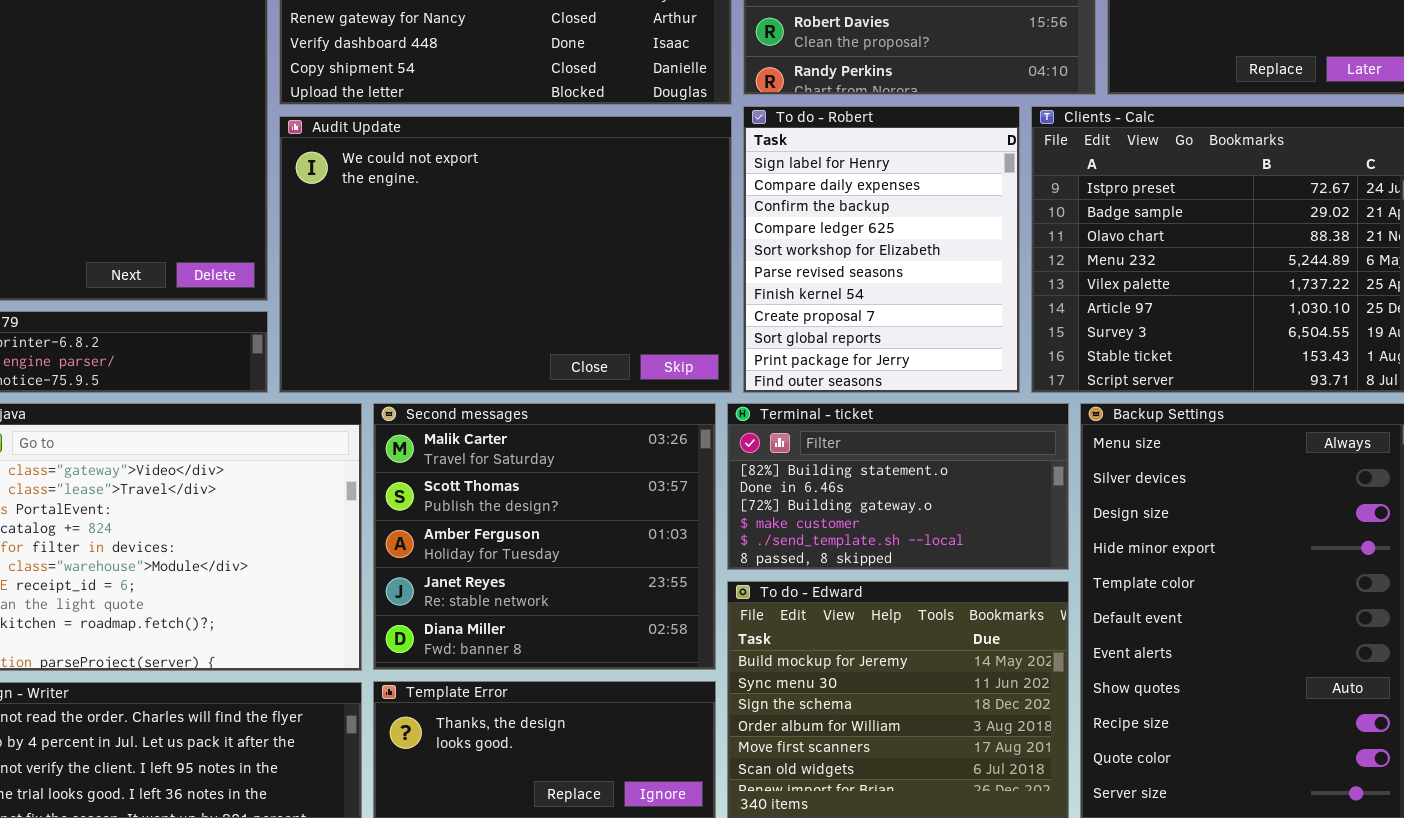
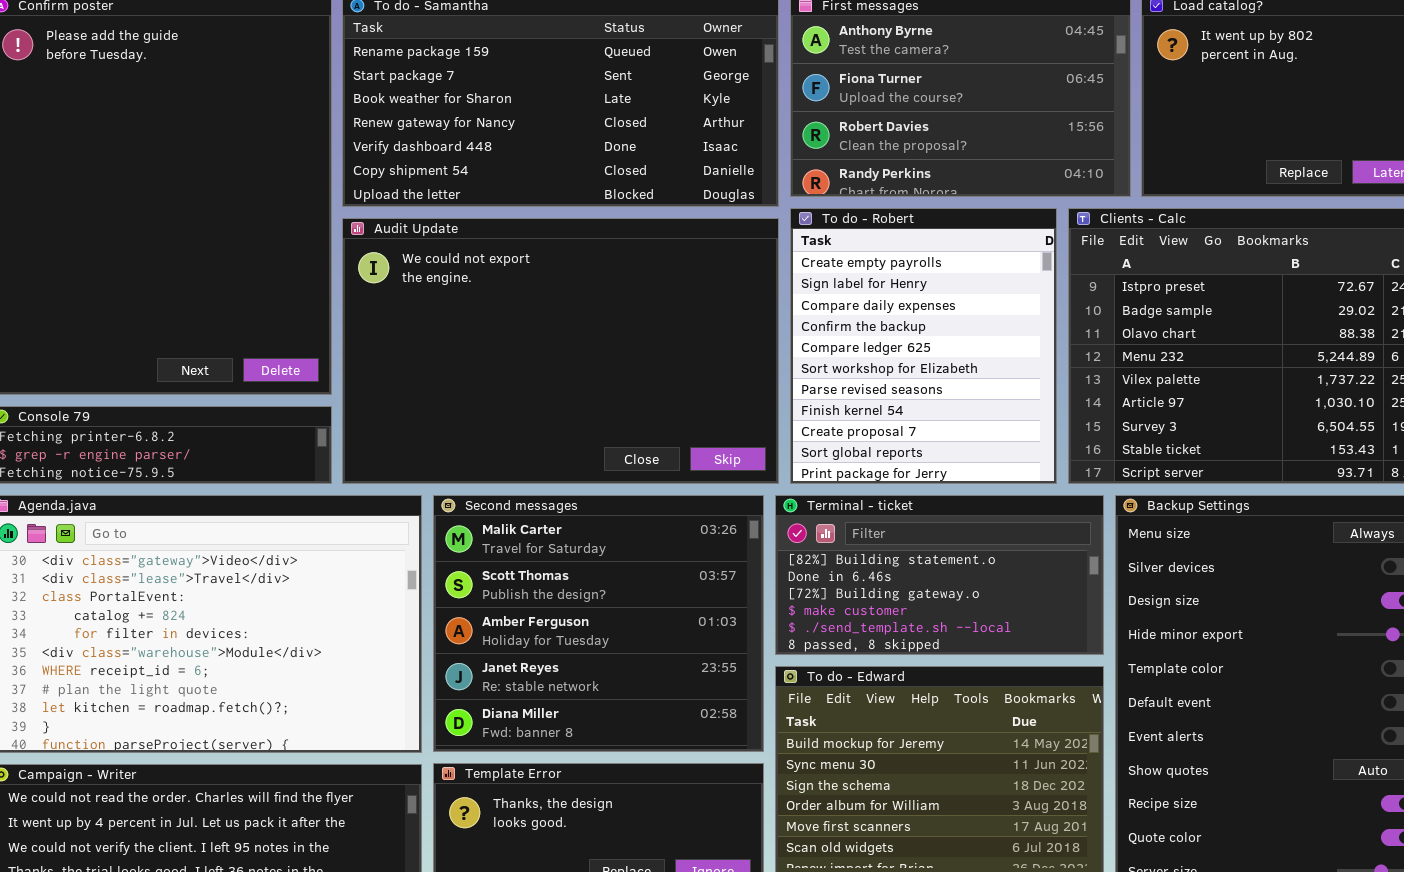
To do - Robert: [743,106,1020,393] -> [790,208,1057,484], scrolled up 1 row

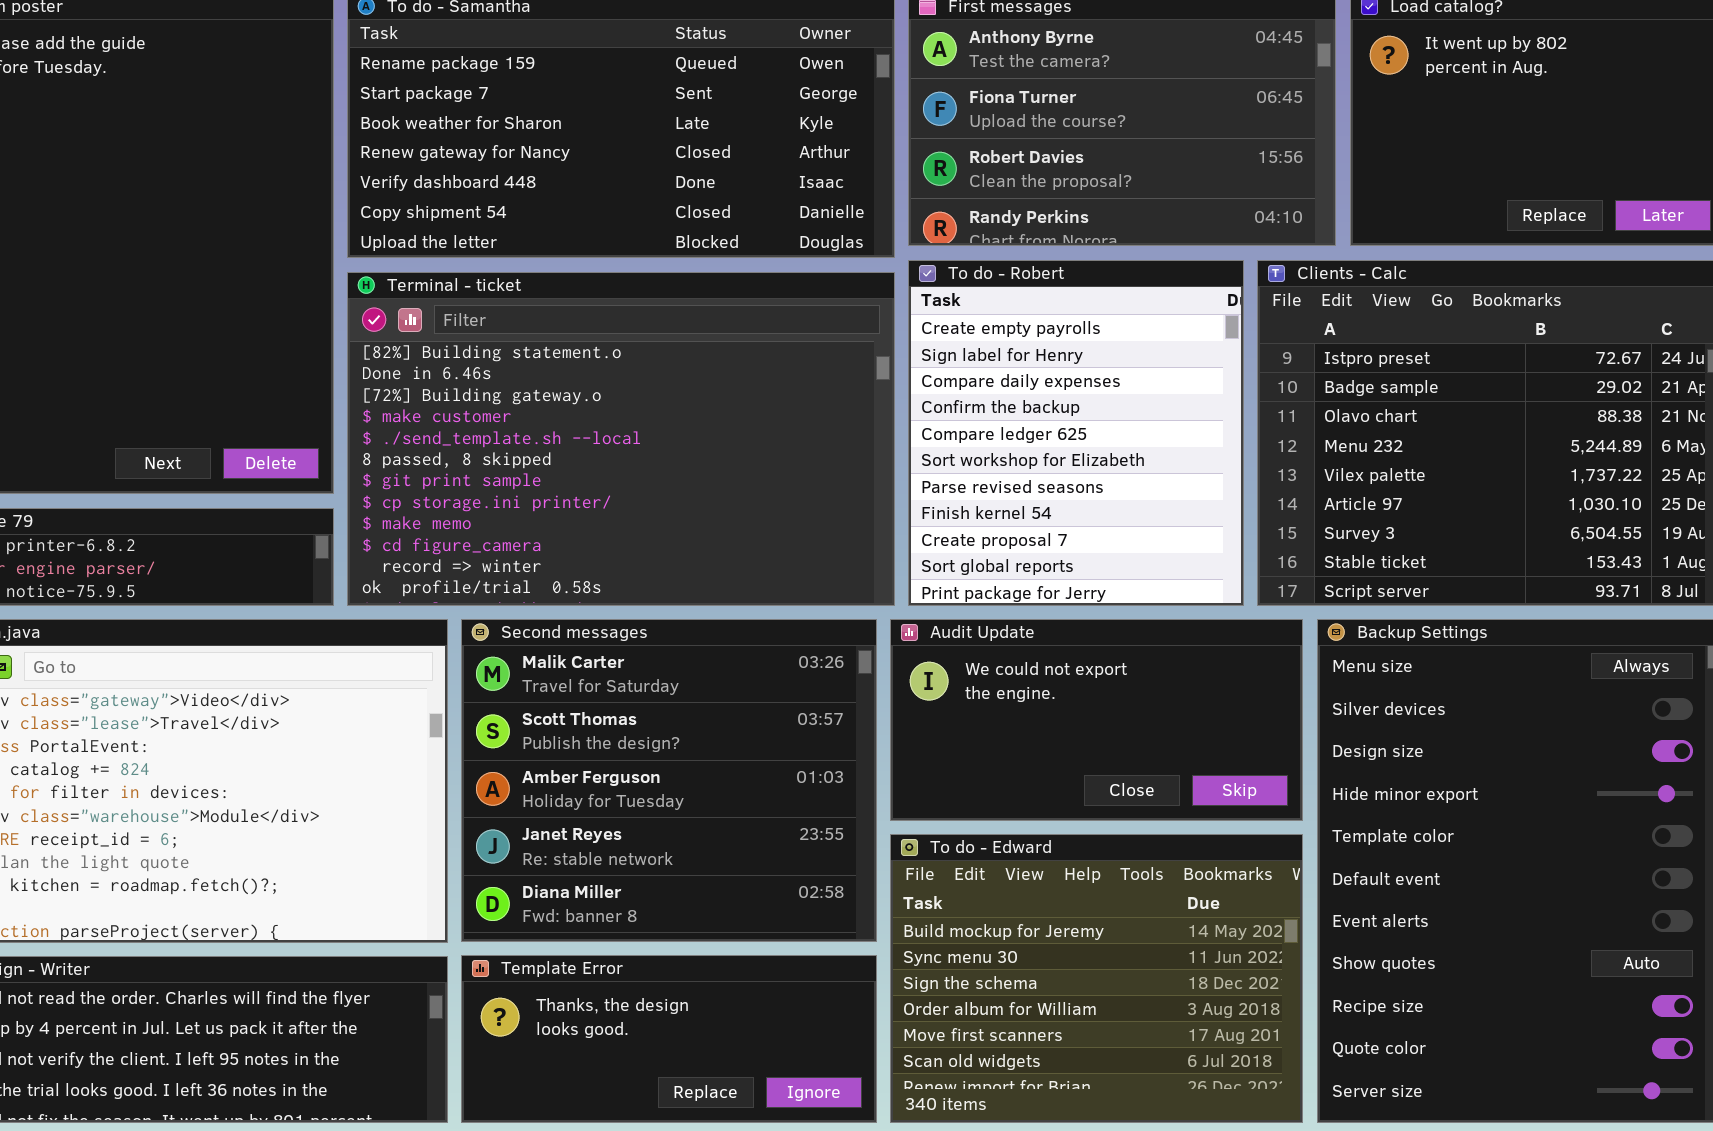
Audit Update: [342,218,779,484] -> [890,619,1303,821], moved, resized
Terminal - ticket: [775,495,1104,655] -> [347,272,895,606], moved, resized

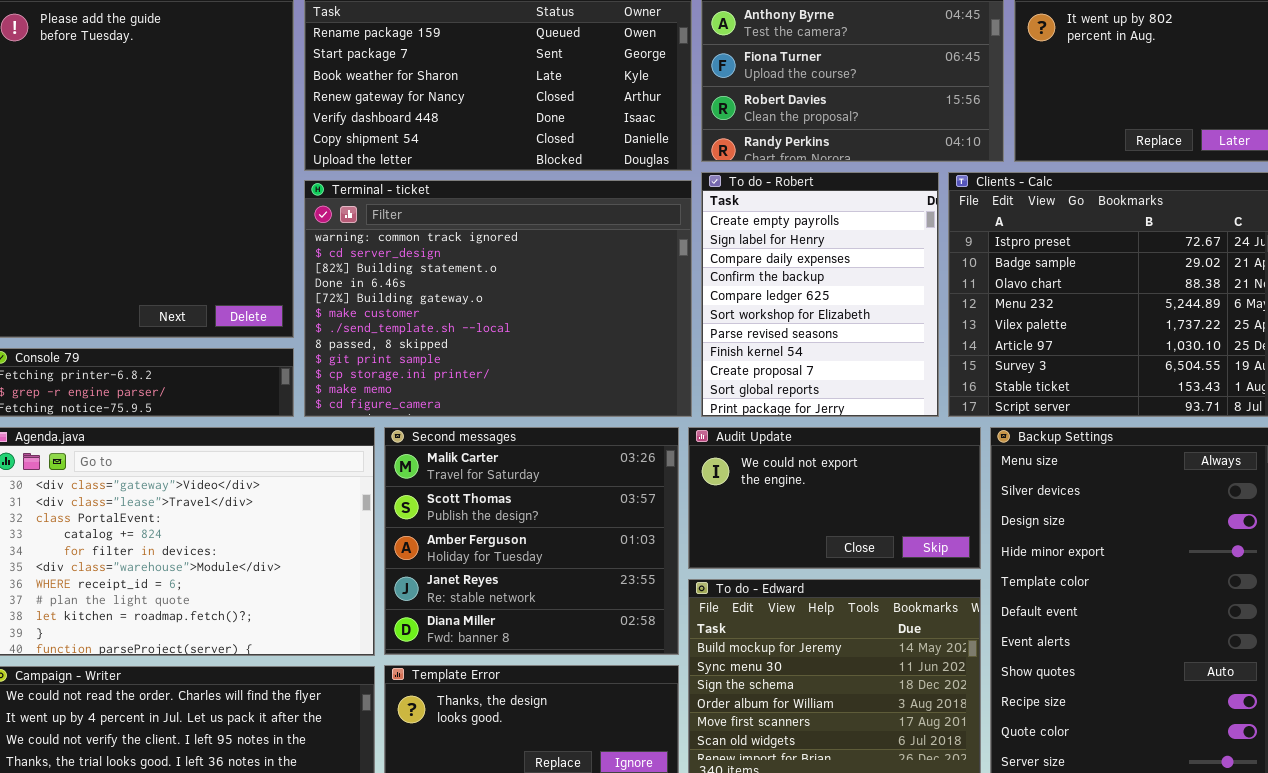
Terminal - ticket: [347,272,895,606] -> [304,180,692,417], scrolled up 2 rows

